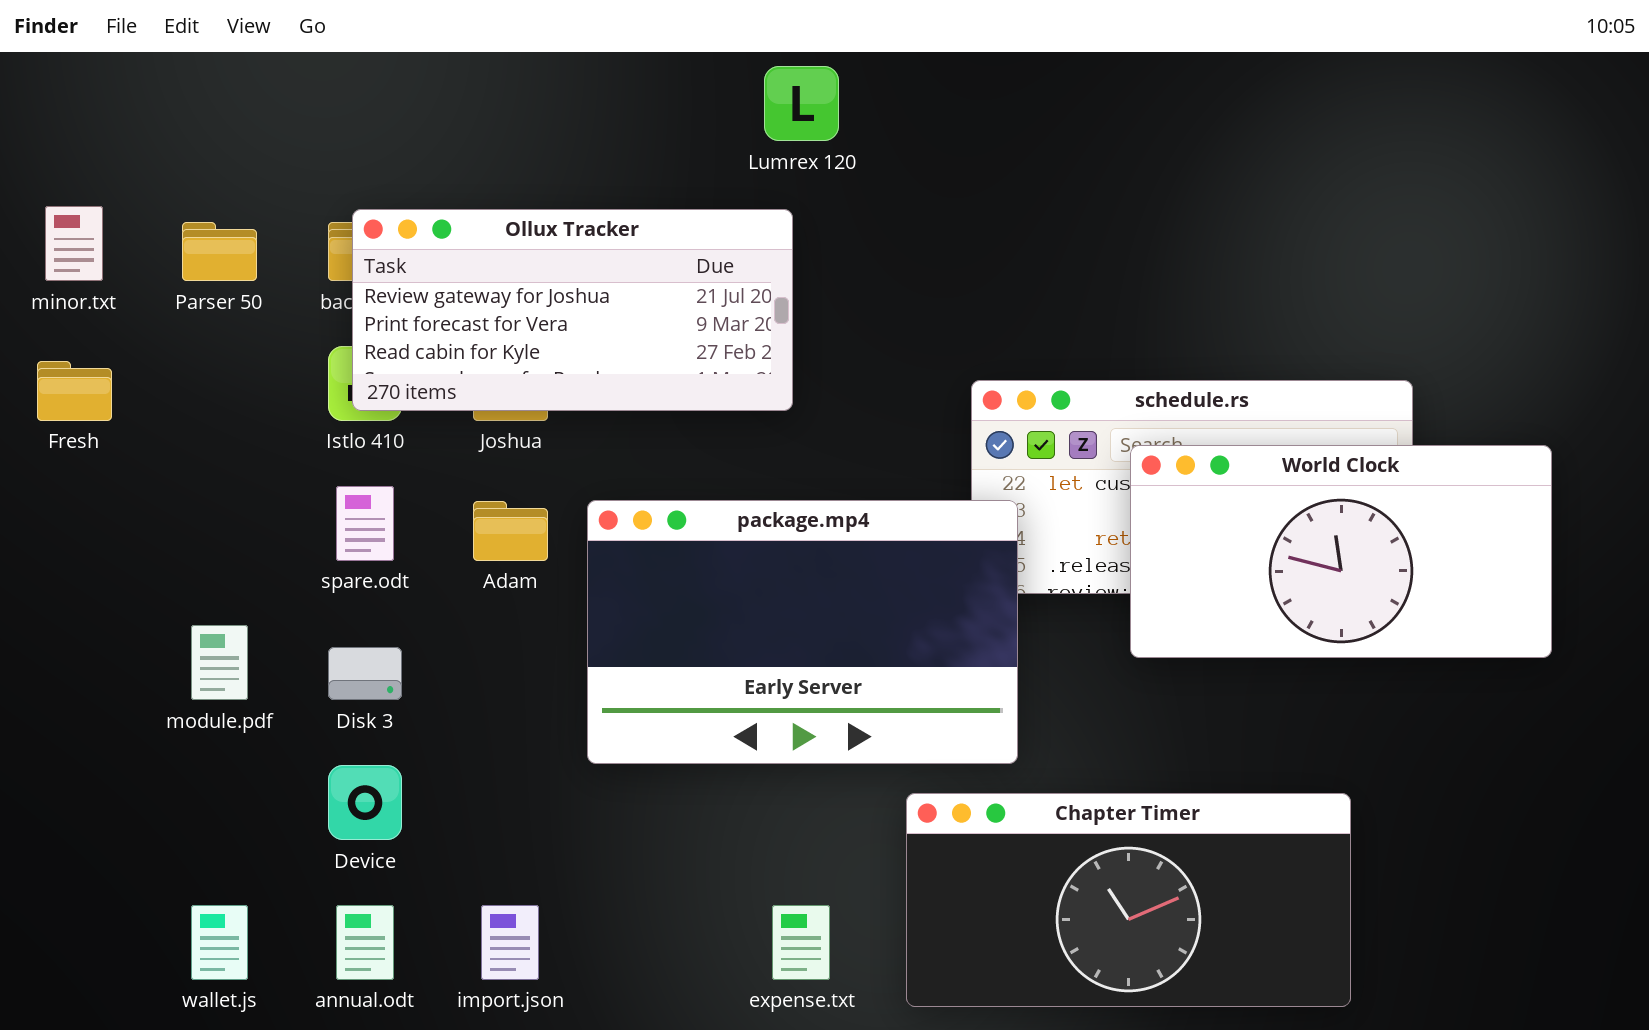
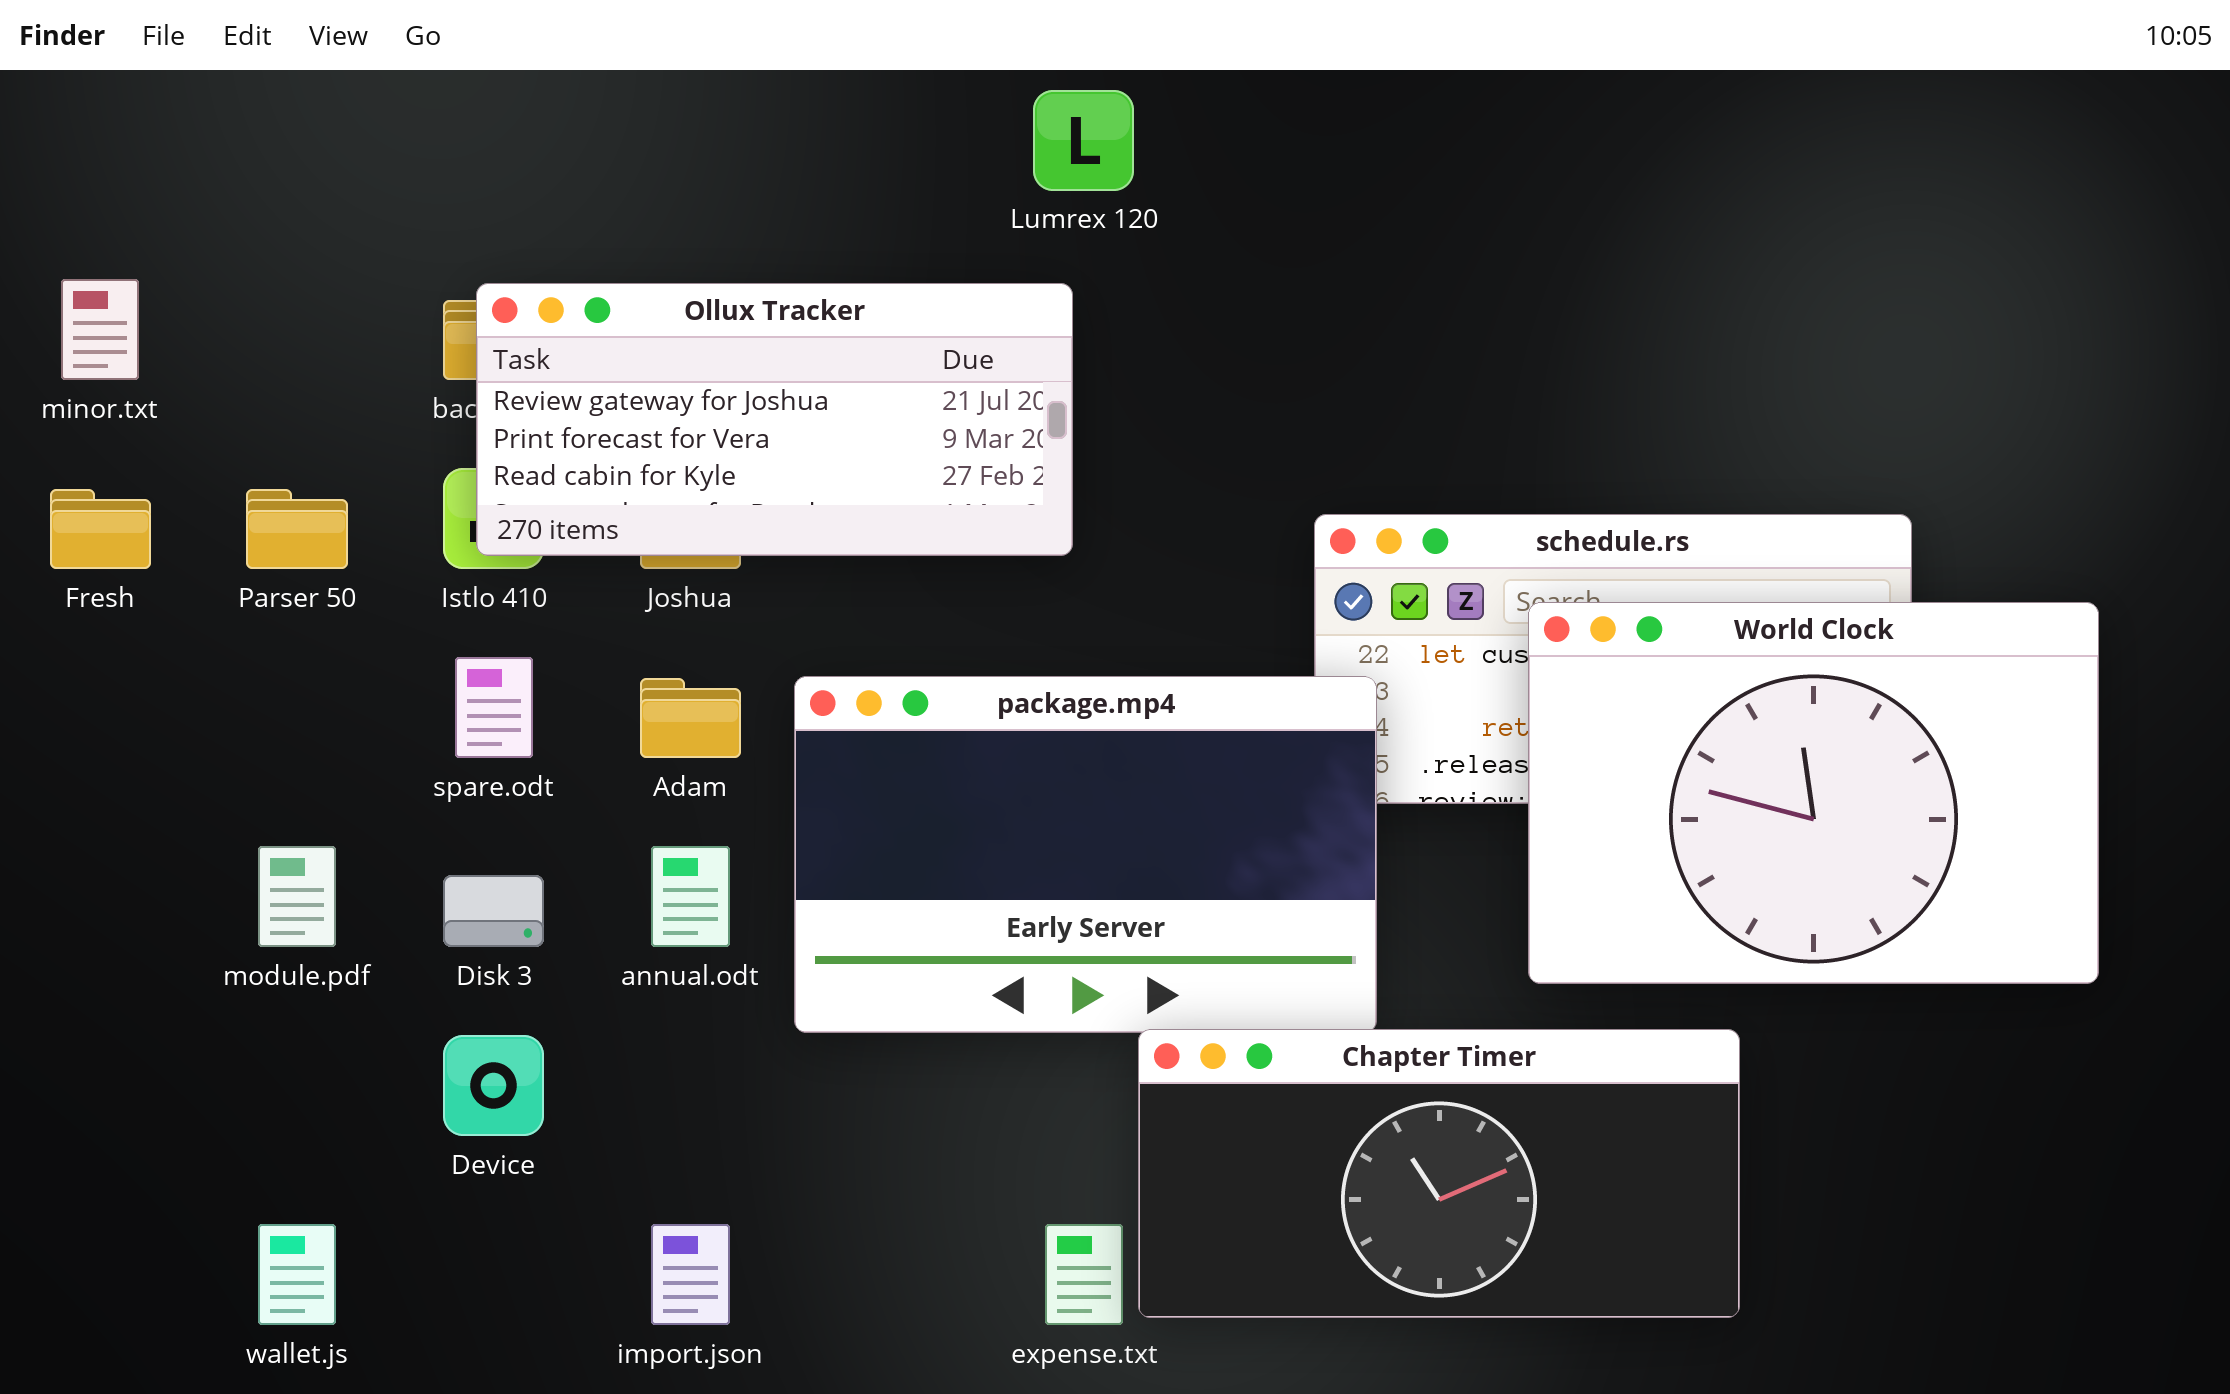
Parser 50: [182,222,257,281] -> [246,489,348,569], moved
World Clock: [1130,445,1552,658] -> [1528,602,2099,984], resized
Chapter Timer: [906,793,1351,1007] -> [1138,1029,1740,1318], moved
annual.odt: [336,905,394,980] -> [651,846,730,947], moved

